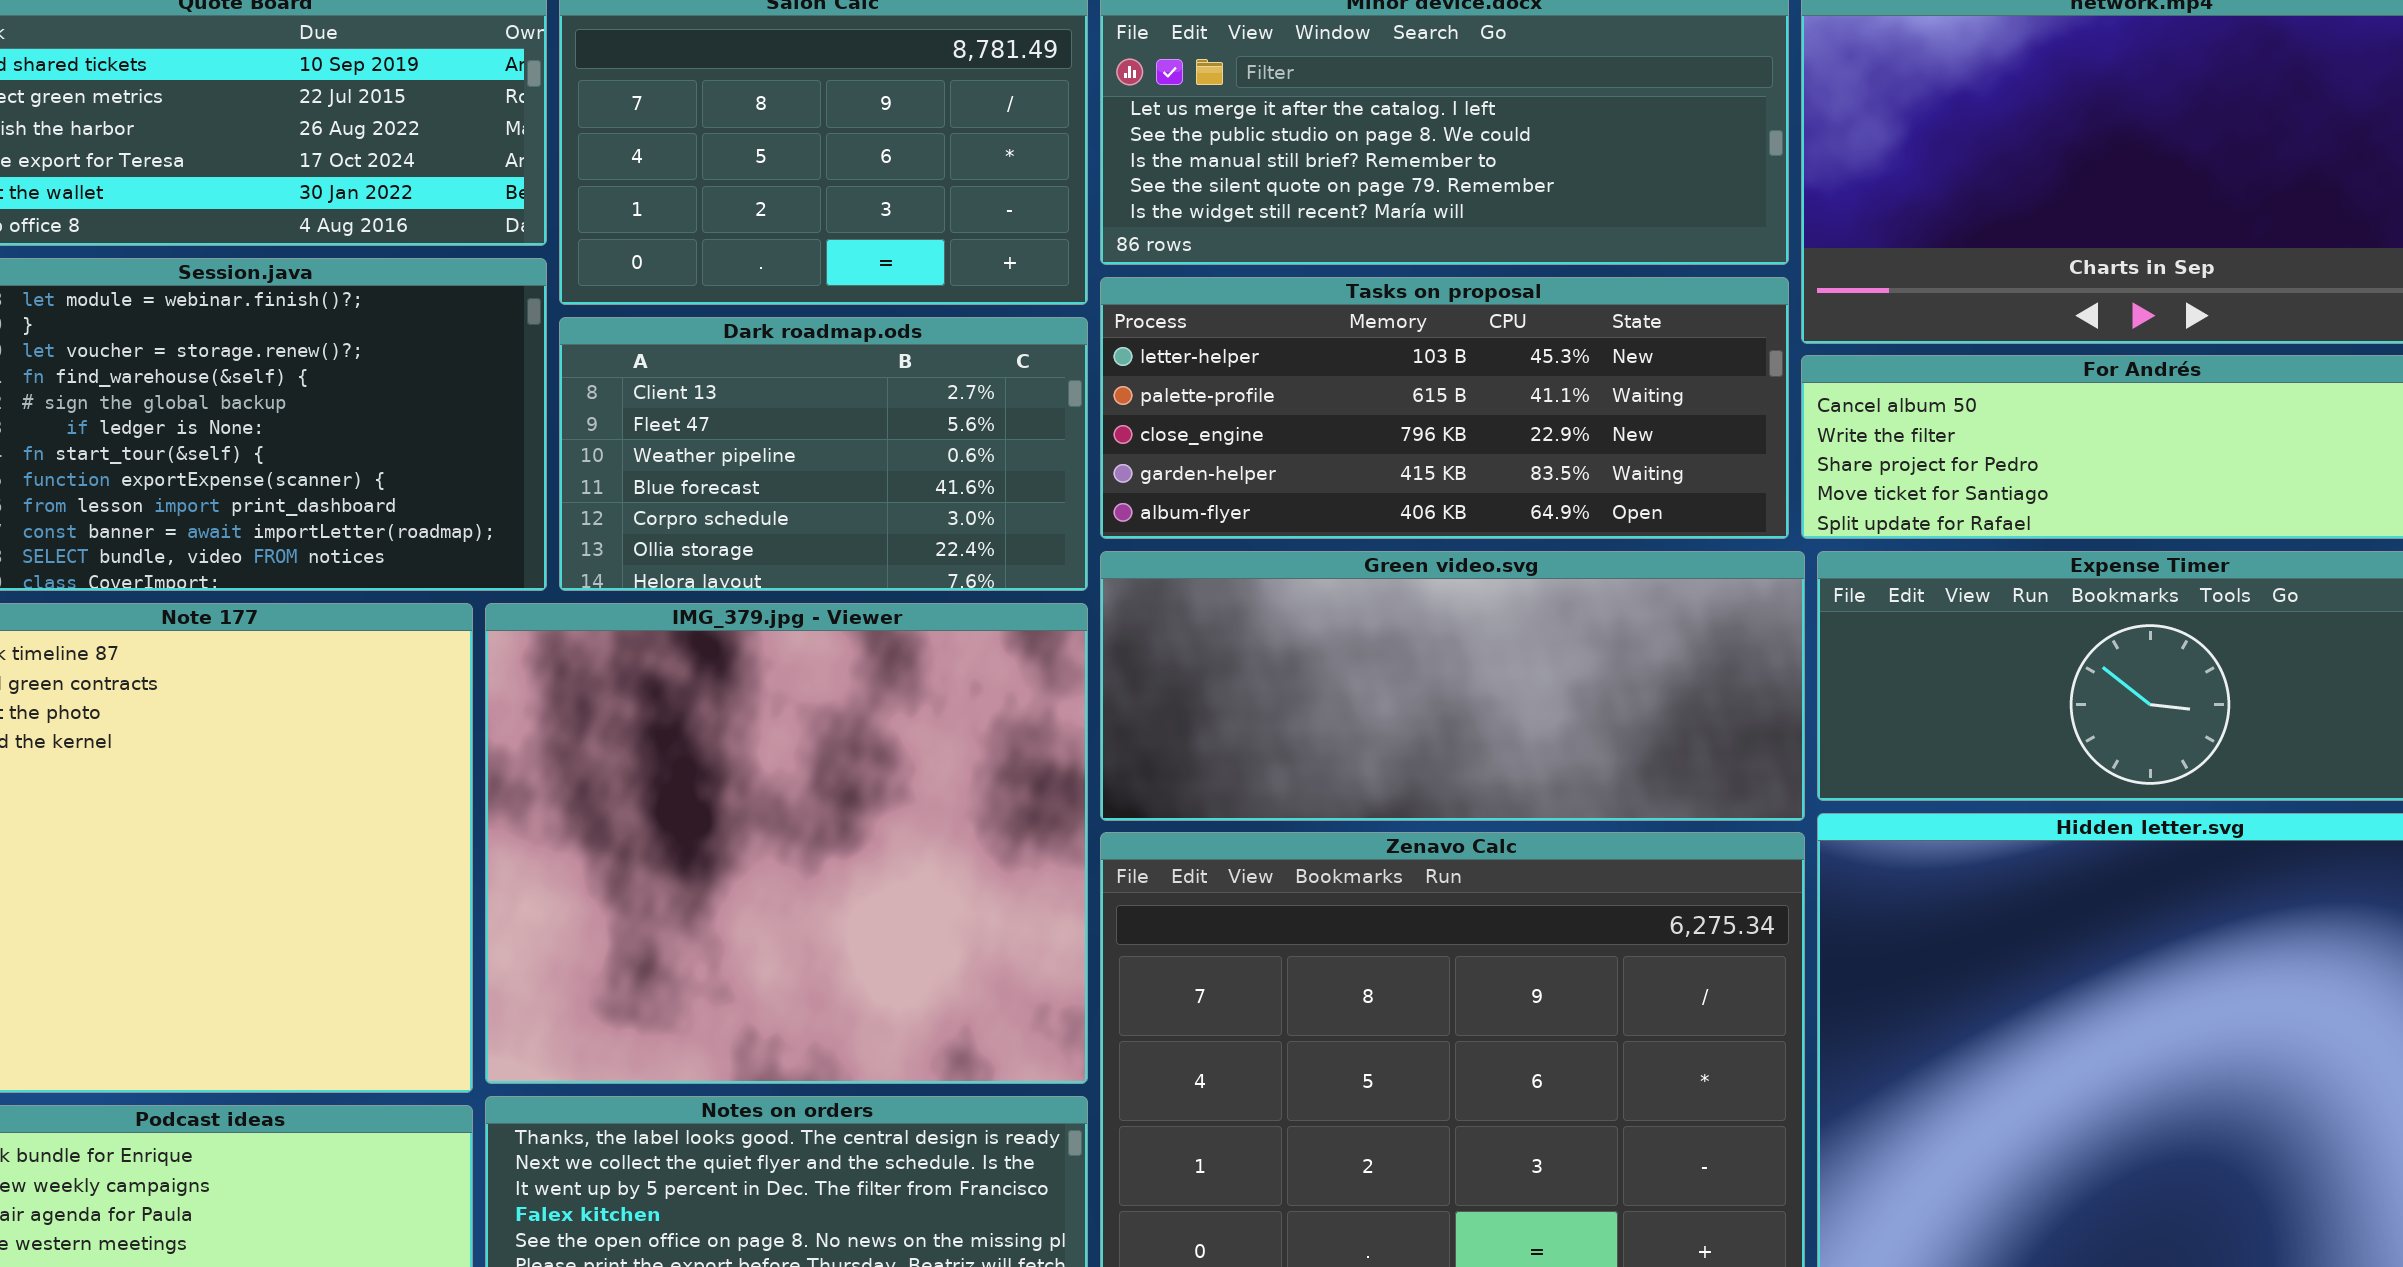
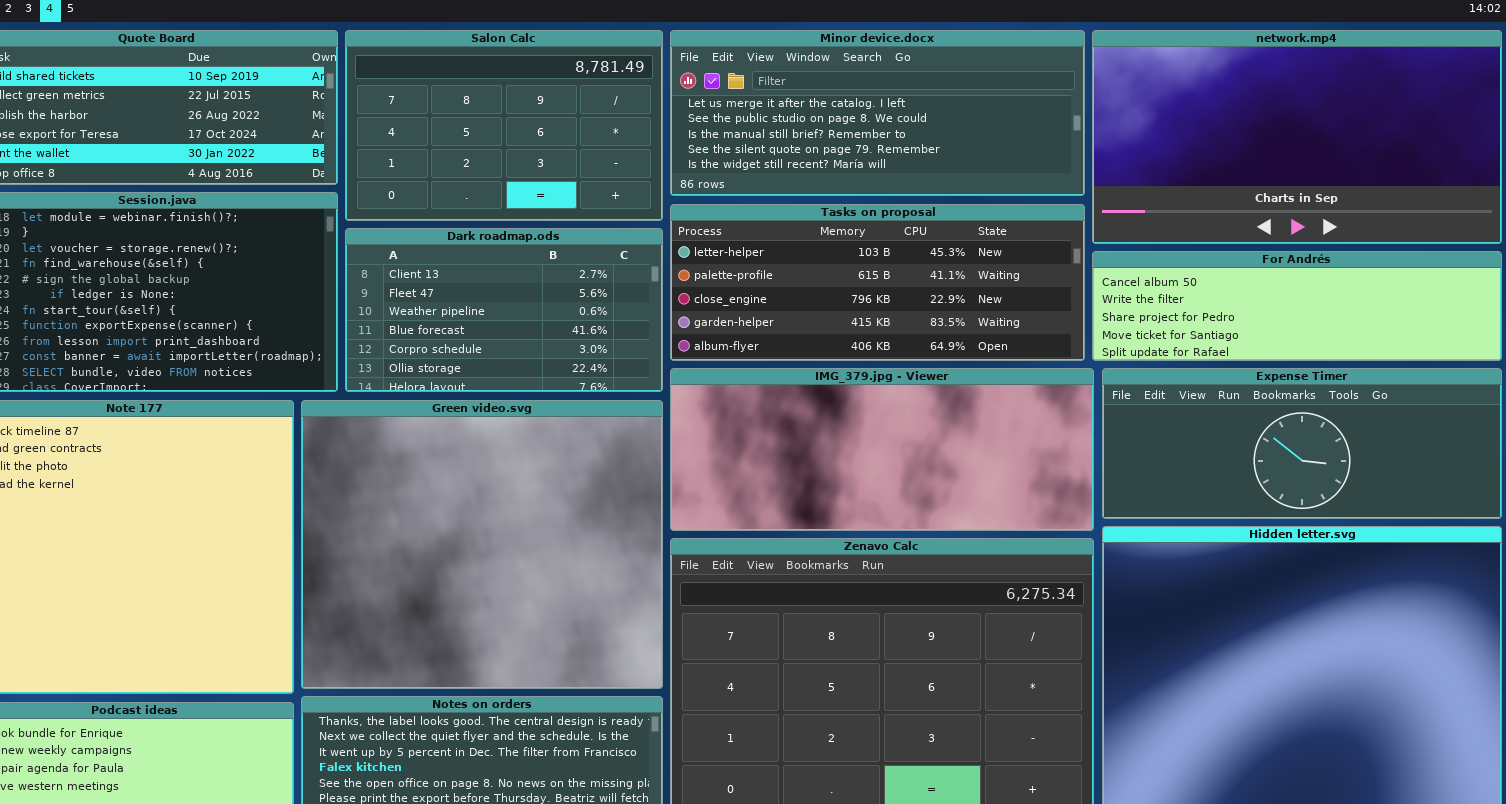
Green video.svg: [1100,551,1805,821] -> [301,400,663,689], moved, resized
IMG_379.jpg - Viewer: [485,603,1088,1084] -> [670,368,1094,531], moved, resized

